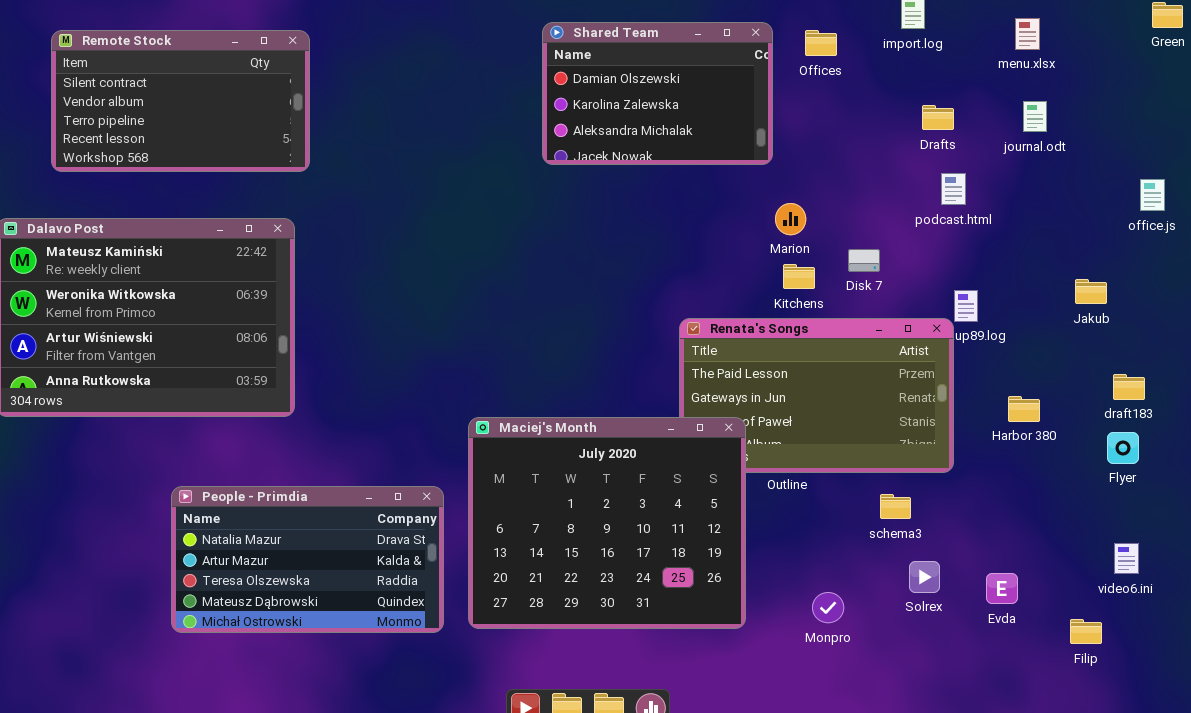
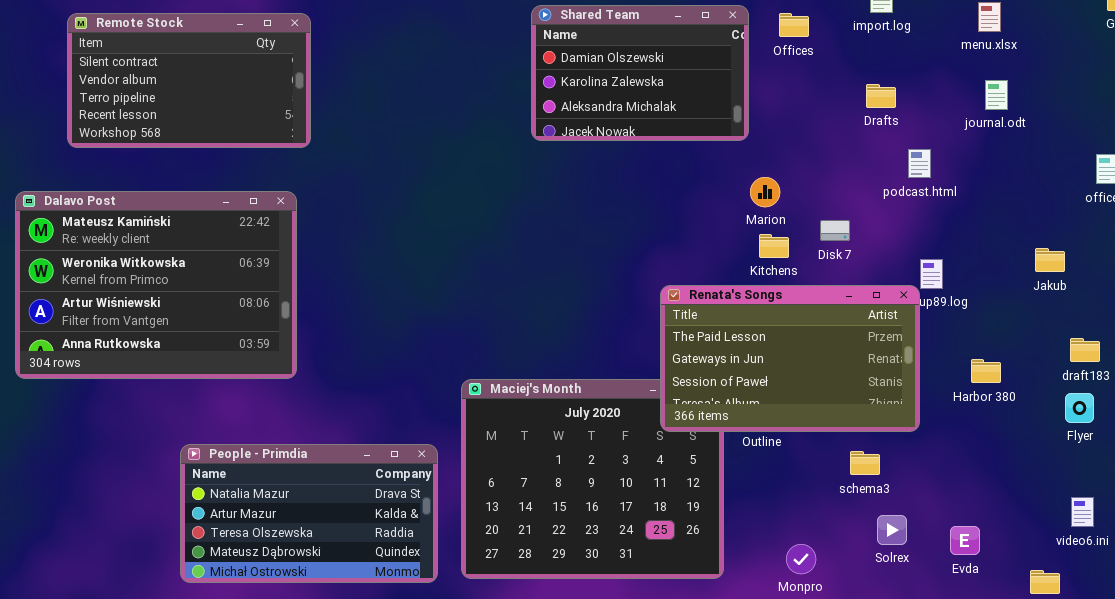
Drafts: [922,105,954,130] -> [866,84,896,108], moved
Renata's Songs: [679,318,954,473] -> [660,285,920,432], raised

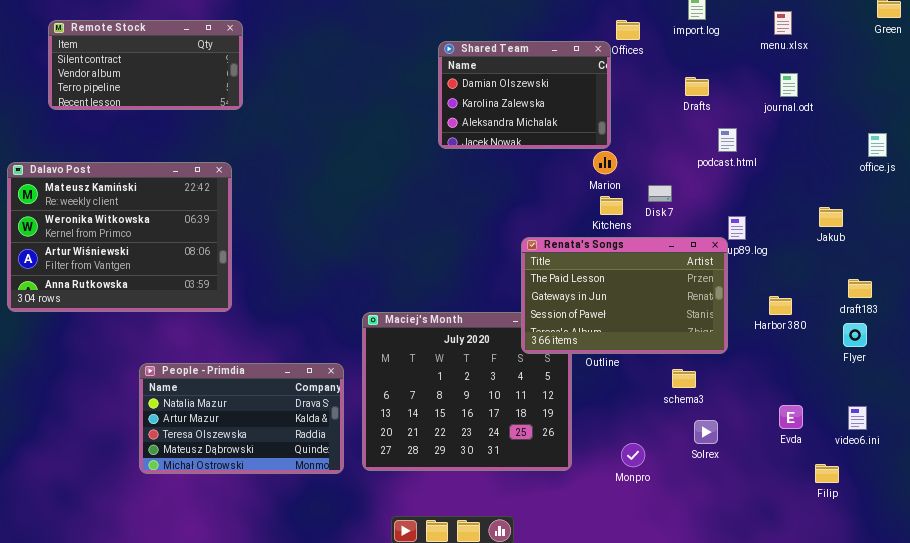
Shared Team: [531,5,749,141] -> [438,41,611,149], moved
Remote Stock: [67,13,311,148] -> [48,20,243,110], resized
Evda: [950,526,980,555] -> [779,405,803,429], moved

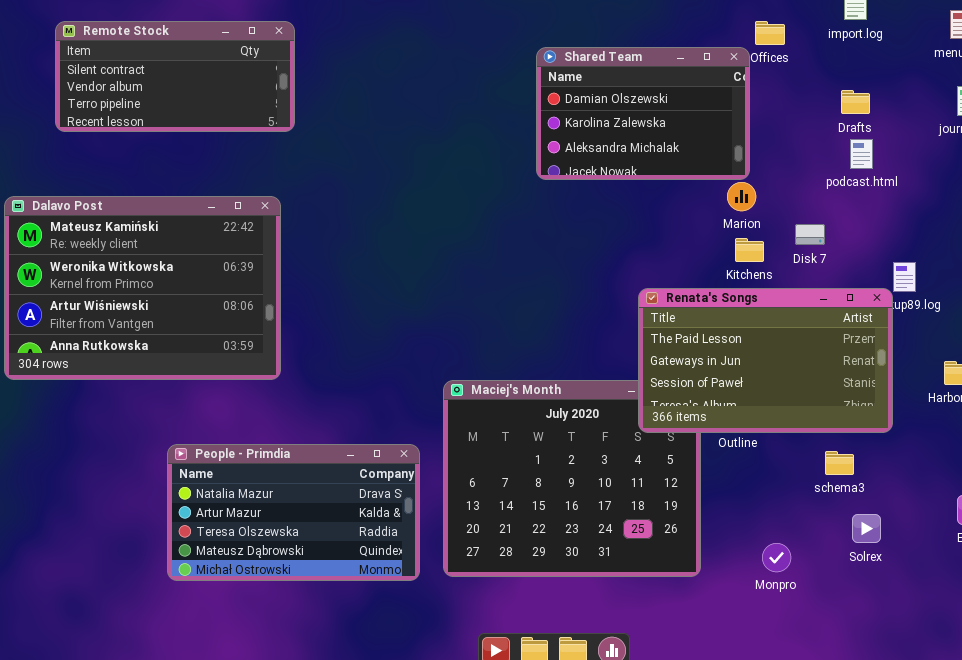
podcast.html: [718,128,737,152] -> [850,139,873,169], moved

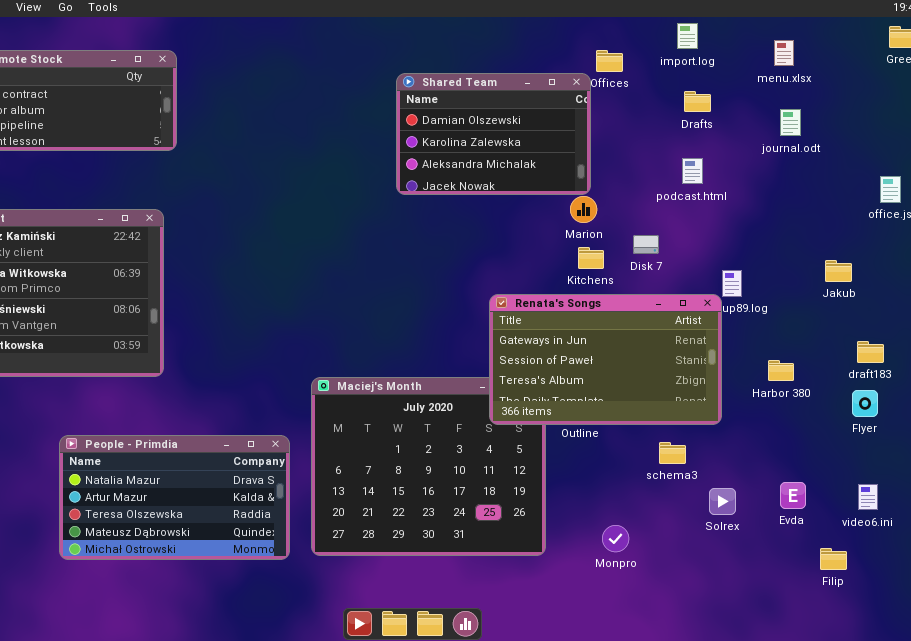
Drafts: [841,90,870,114] -> [684,91,711,112], moved
Renata's Songs: [638,288,893,433] -> [489,294,722,425], scrolled down 1 row
Solrex: [852,514,881,543] -> [709,488,736,515], moved

